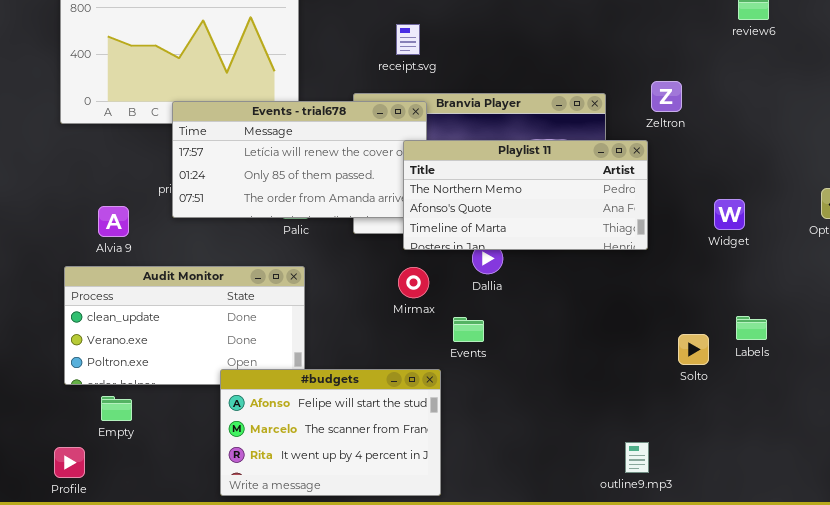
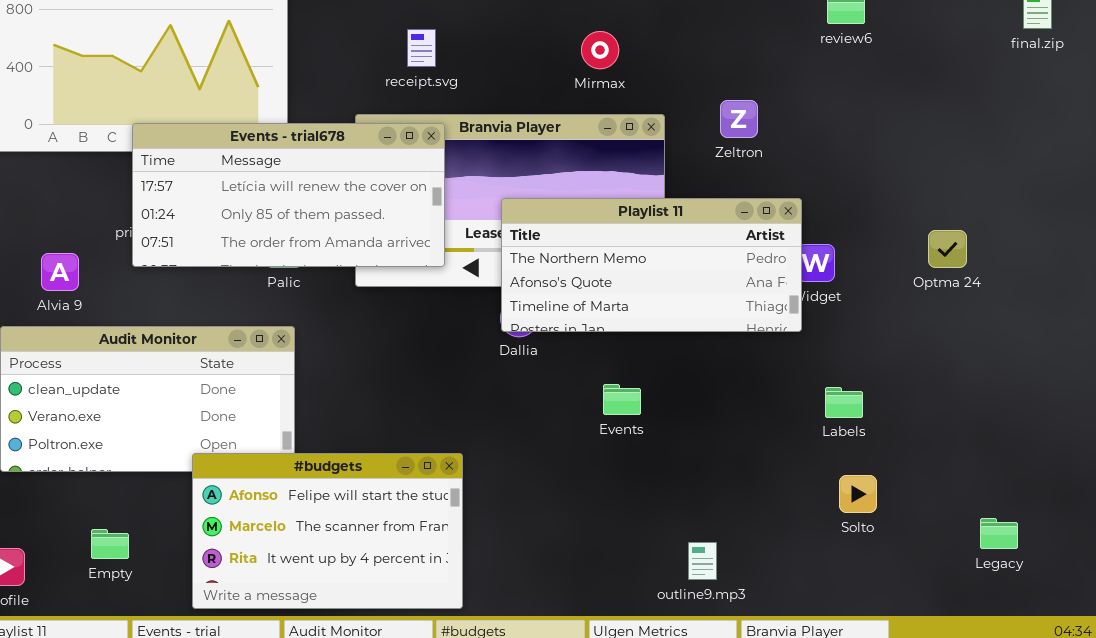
Playlist 11: [403,140,648,250] -> [501,198,802,332], moved
Mirmax: [398,267,429,298] -> [581,31,619,69], moved
Events: [453,317,484,342] -> [603,384,641,415], moved
Solto: [678,334,709,365] -> [839,475,877,513], moved
Empty: [101,396,132,421] -> [91,529,129,559], moved

